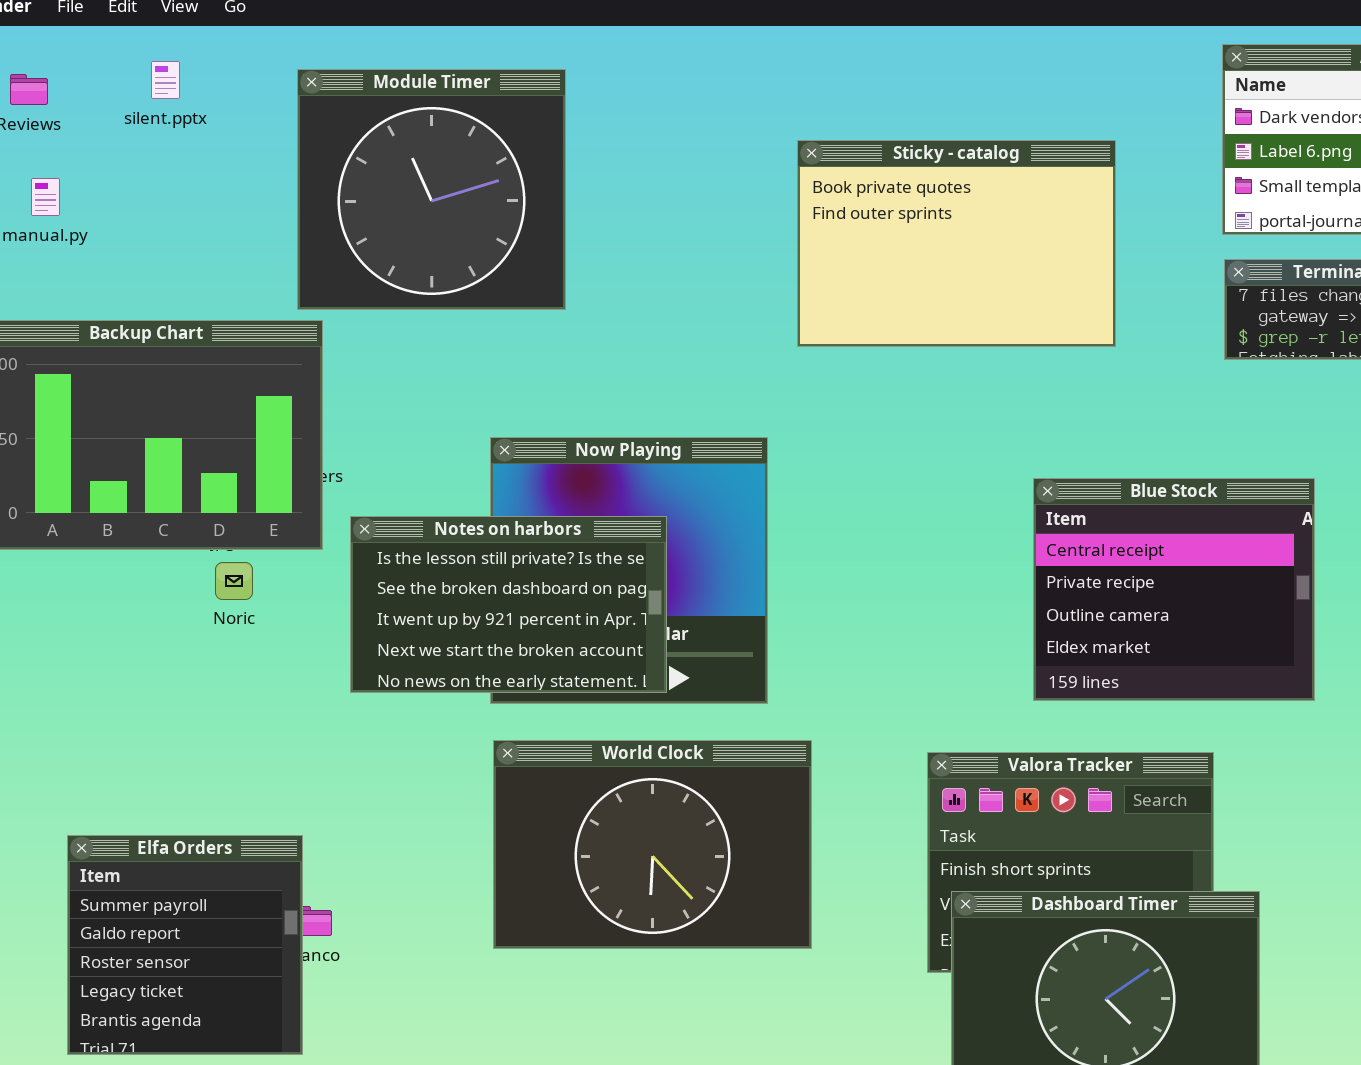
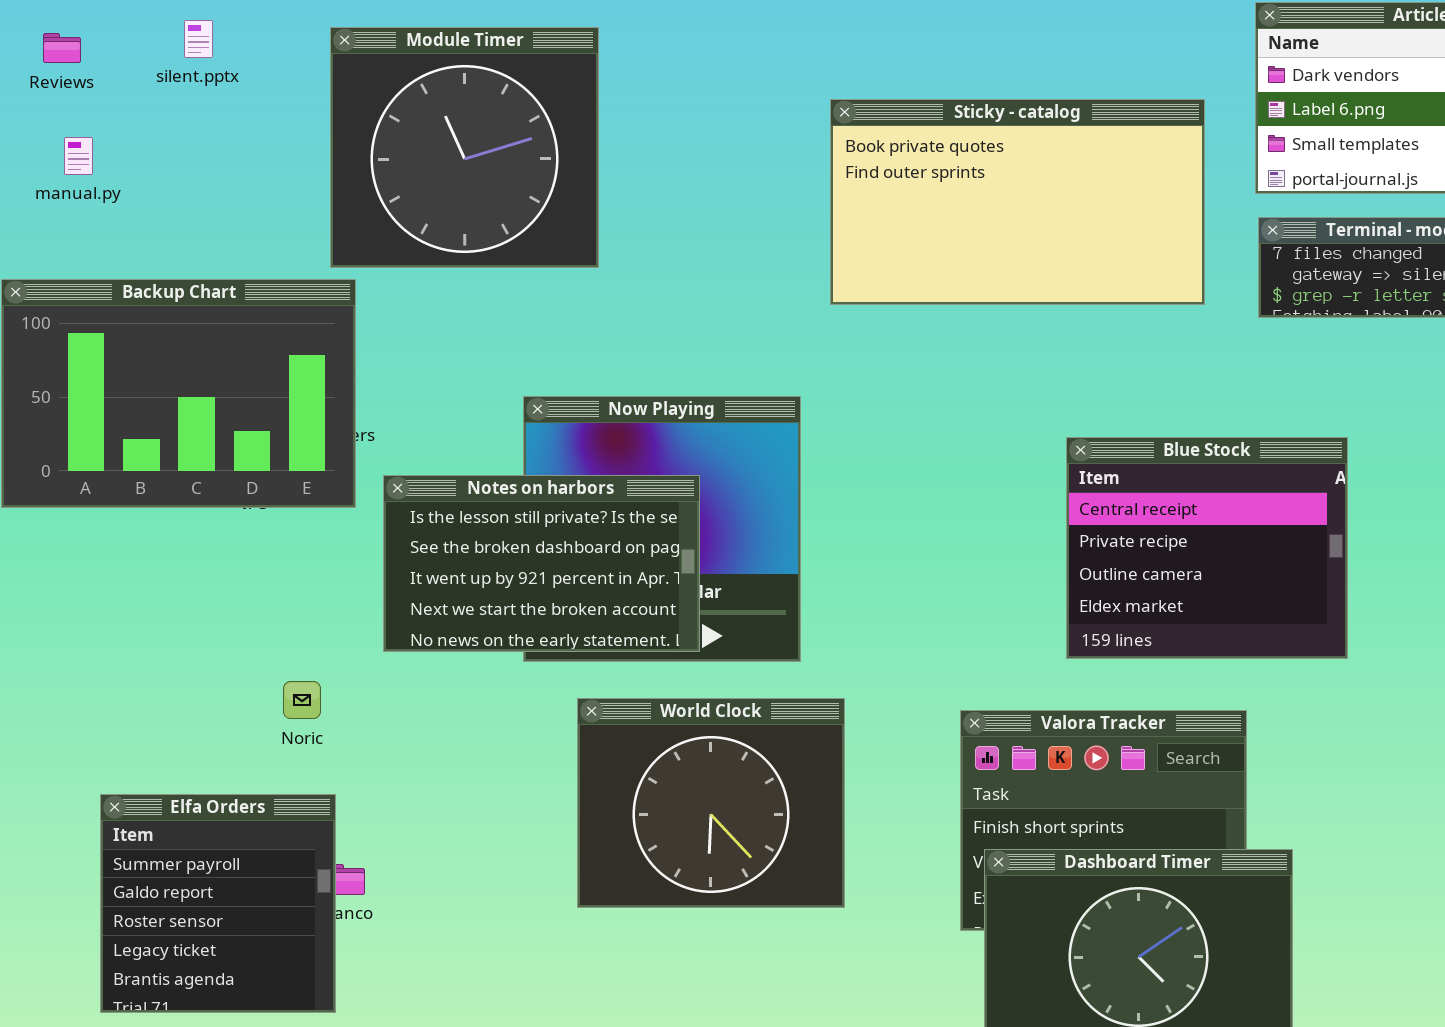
Sticky - catalog: [797,140,1116,347] -> [830,99,1205,305], resized
Noric: [215,562,253,600] -> [283,681,321,719], moved
World Clock: [493,740,812,949] -> [577,698,845,908], resized

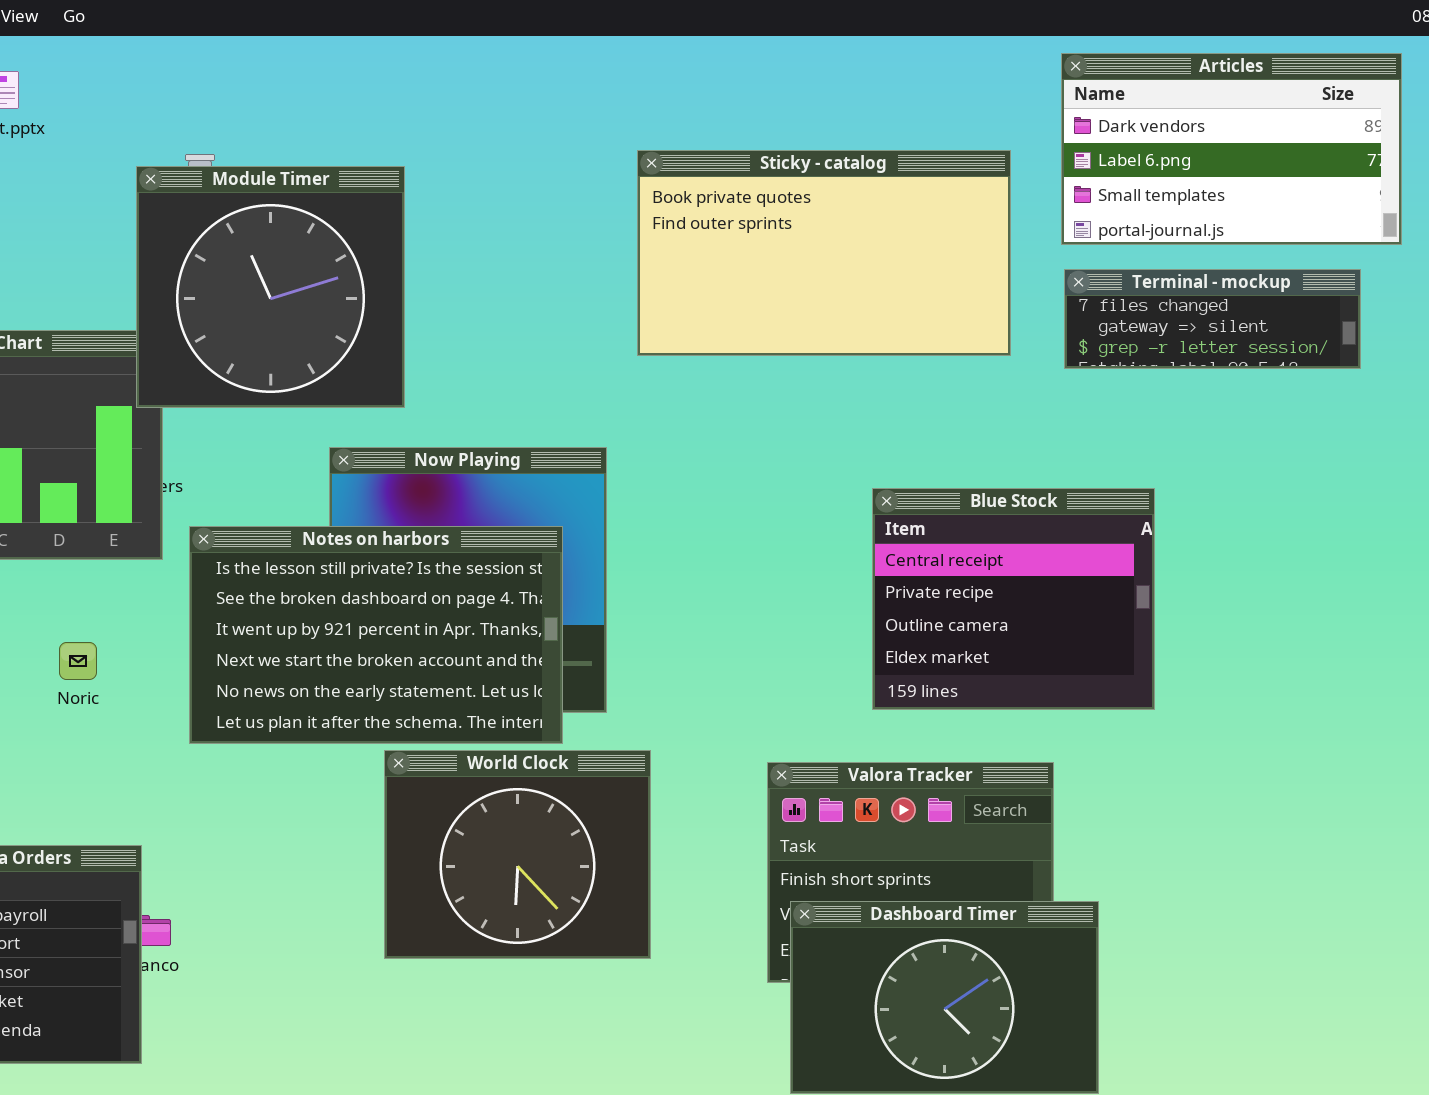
Module Timer: [330,27,599,268] -> [136,166,405,408], moved
Notes on harbors: [383,475,700,652] -> [189,526,563,744], resized
Noric: [283,681,321,719] -> [59,642,97,680], moved

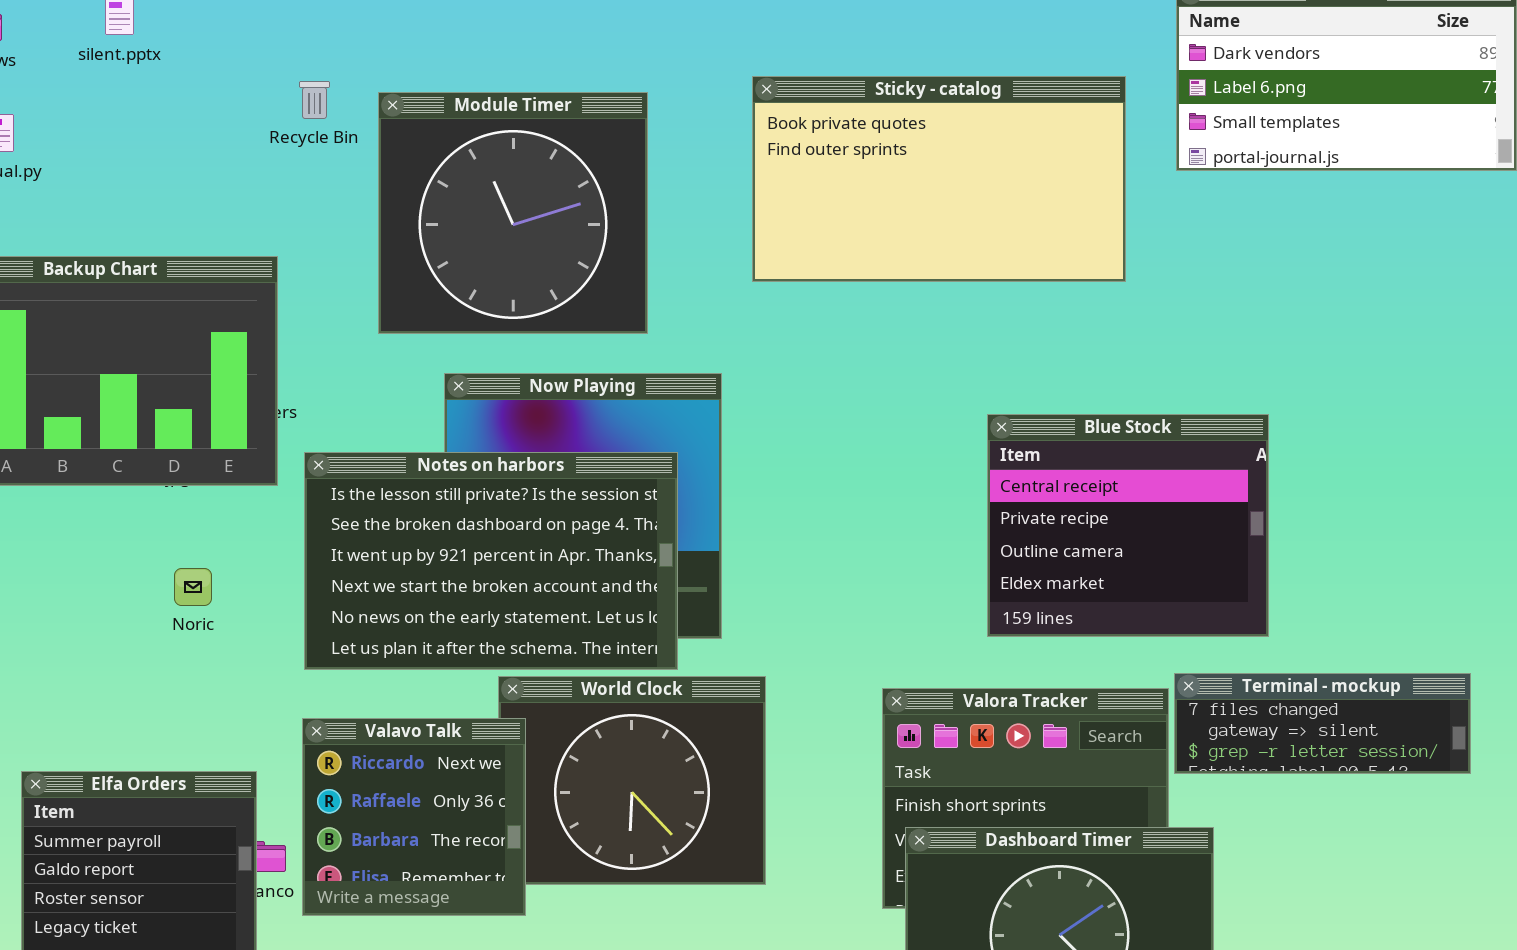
Module Timer: [136,166,405,408] -> [378,92,648,334], moved
Terminal - mockup: [1064,269,1361,369] -> [1174,673,1471,774], moved
Valavo Talk: none -> [302,718,526,916], opened

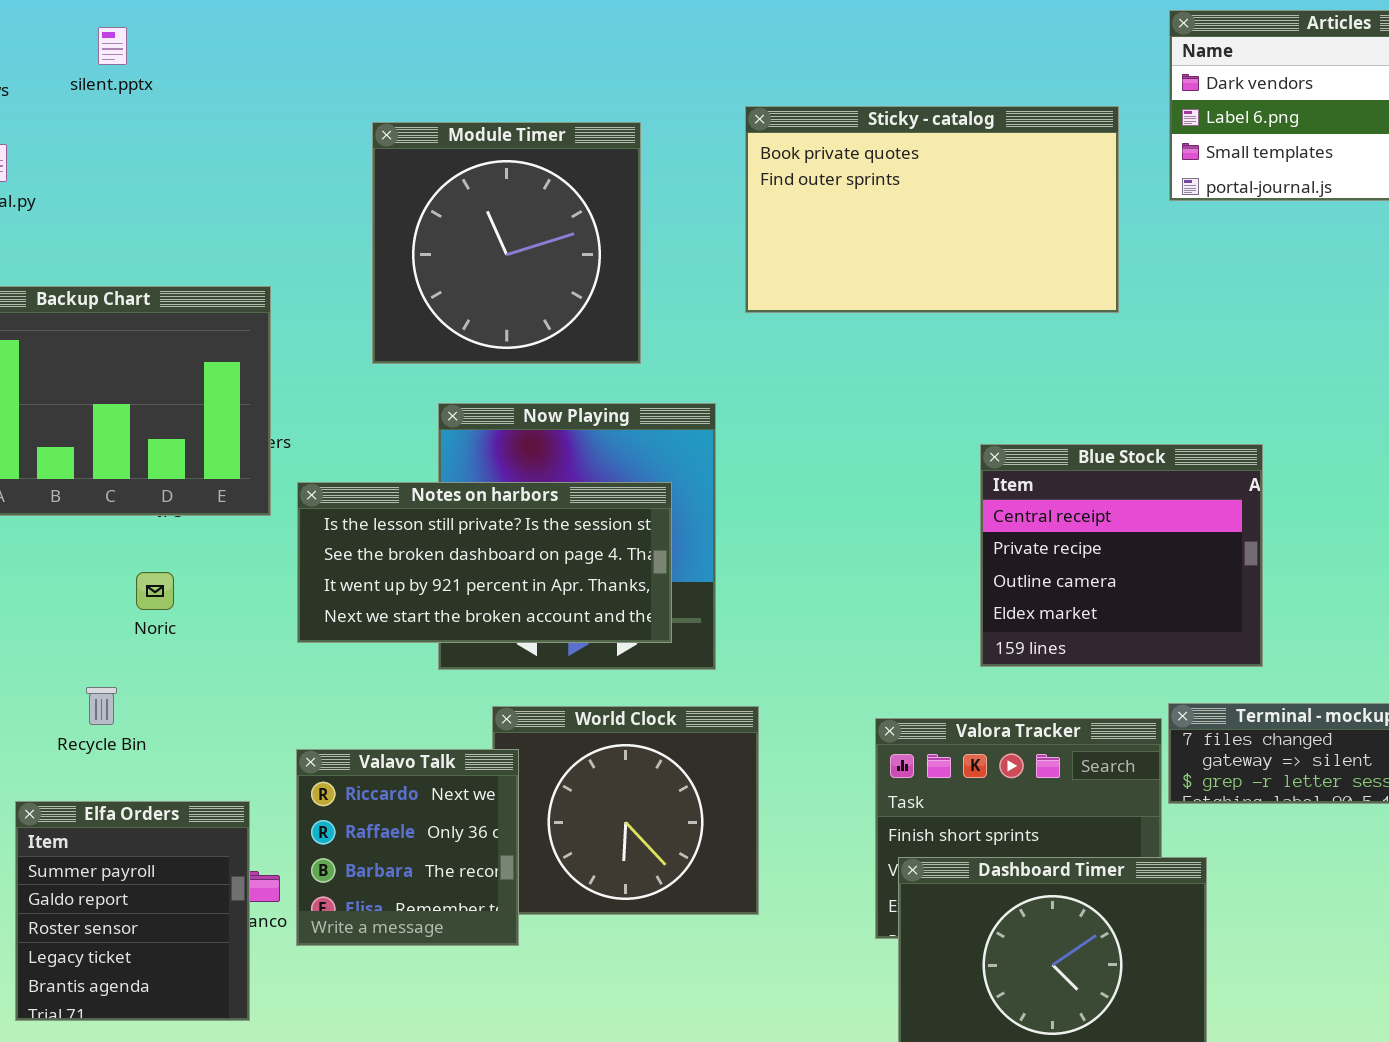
Recycle Bin: [299,81,330,119] -> [86,687,117,725], moved
Notes on harbors: [304,452,678,670] -> [297,482,672,643], resized
Noric: [174,568,212,606] -> [136,572,174,610], moved

